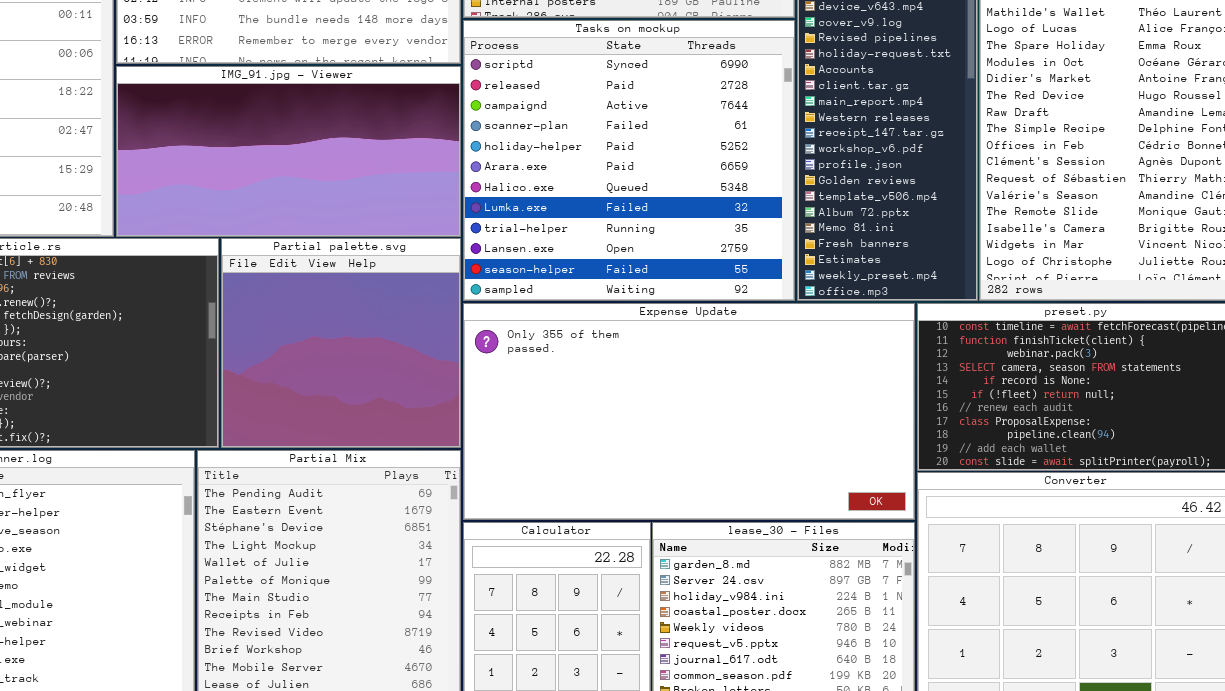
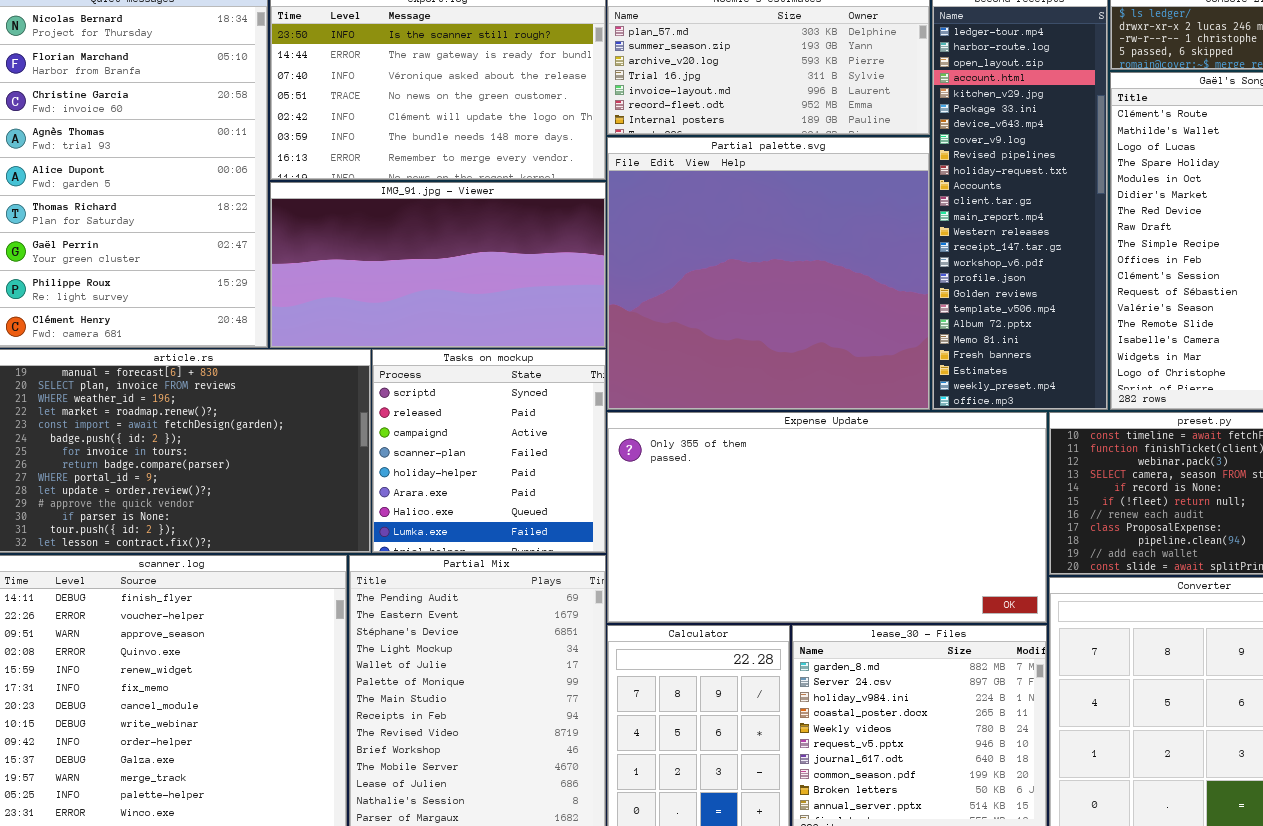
Tasks on mockup: [463,20,795,301] -> [372,349,606,553], moved, resized
Partial palette.svg: [221,238,461,448] -> [607,137,930,410], moved, resized

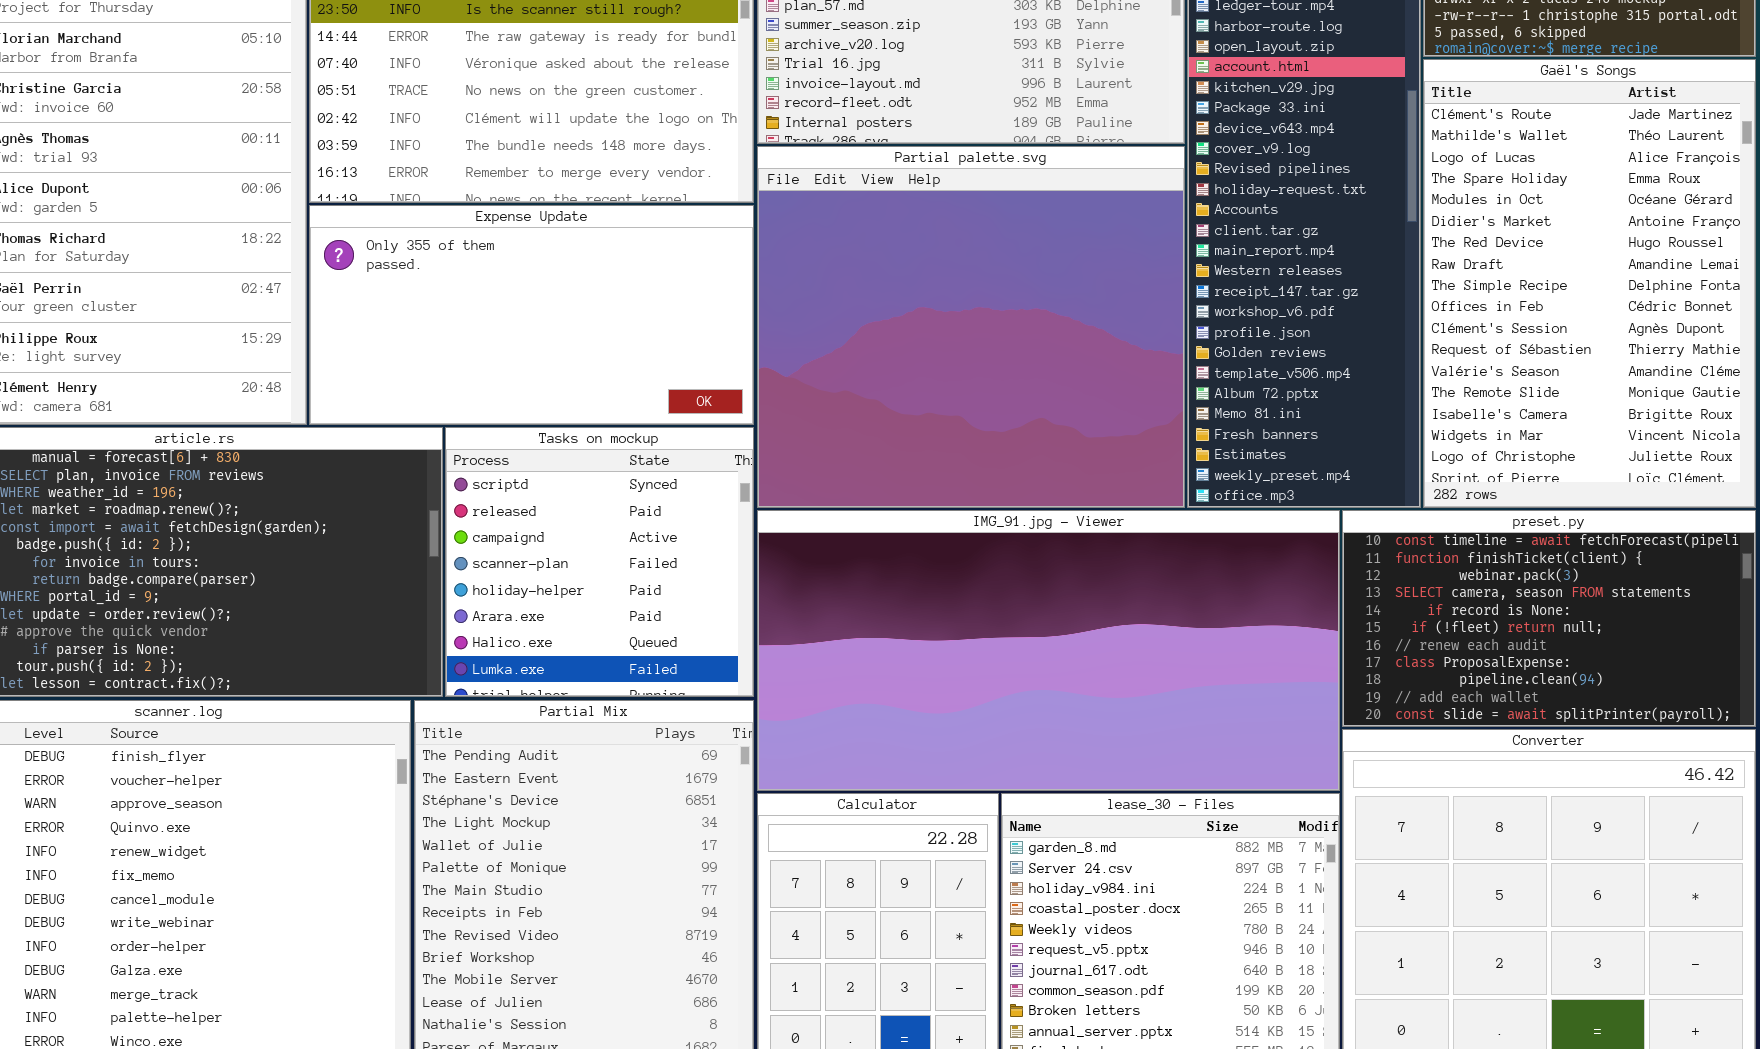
IMG_91.jpg - Viewer: [270,182,606,348] -> [757,510,1340,791], moved, resized
Expense Update: [607,412,1047,623] -> [309,205,754,425], moved, resized

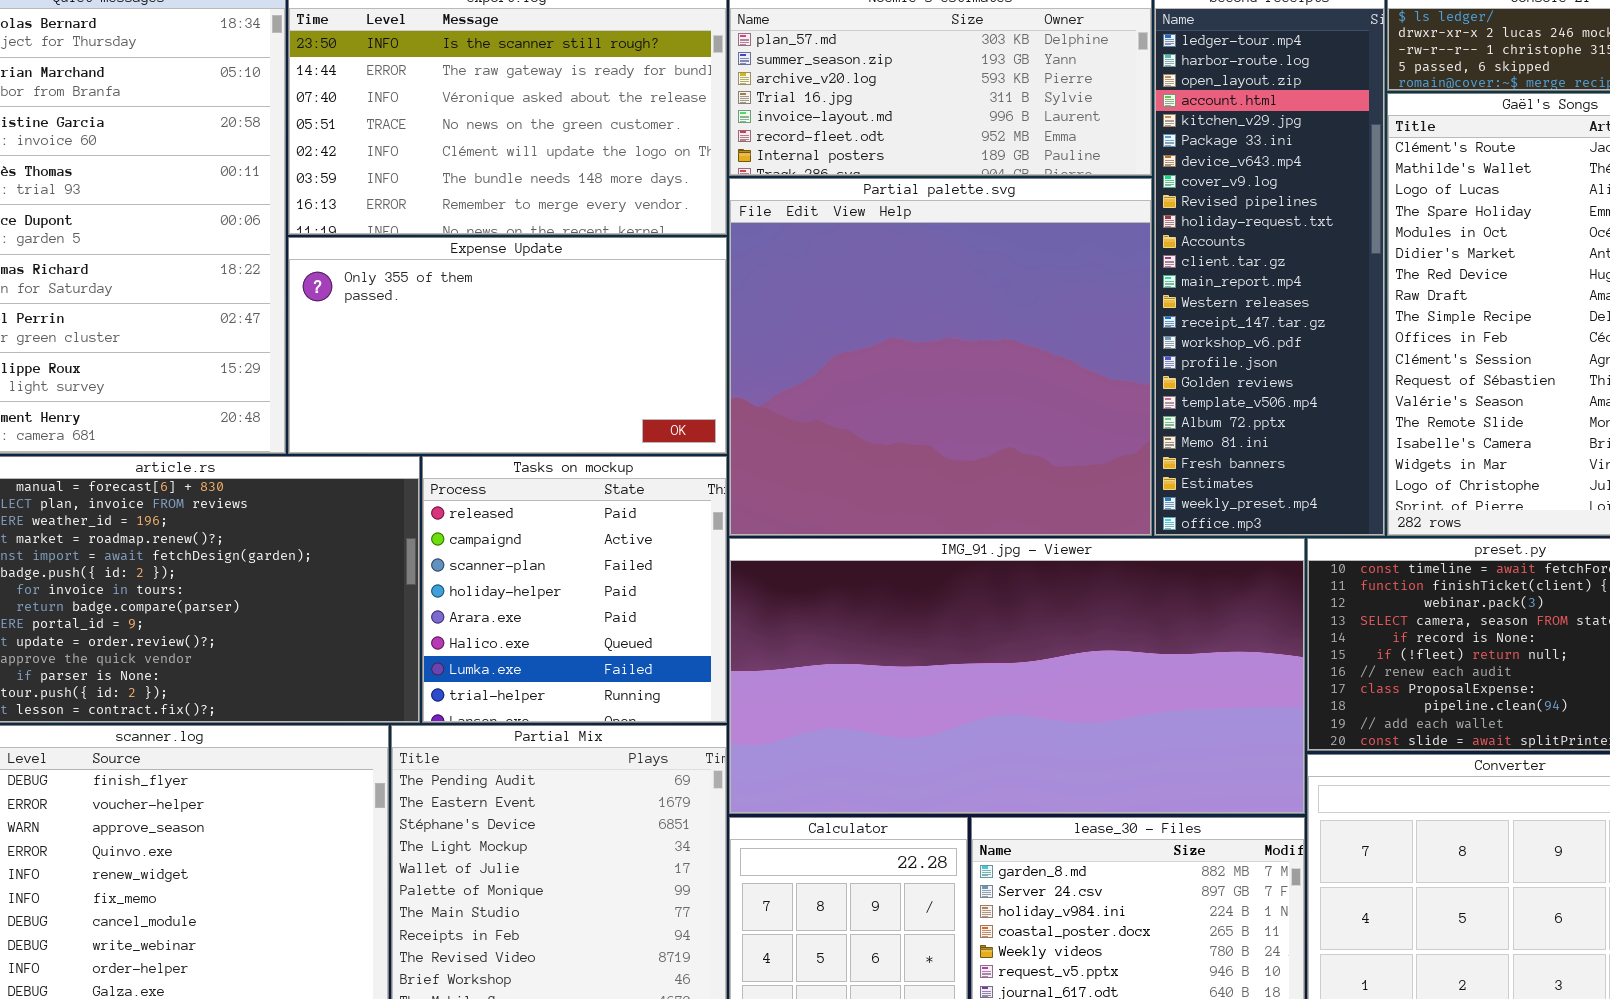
Tasks on mockup: [445,427,754,697] -> [422,456,727,723], scrolled down 1 row

